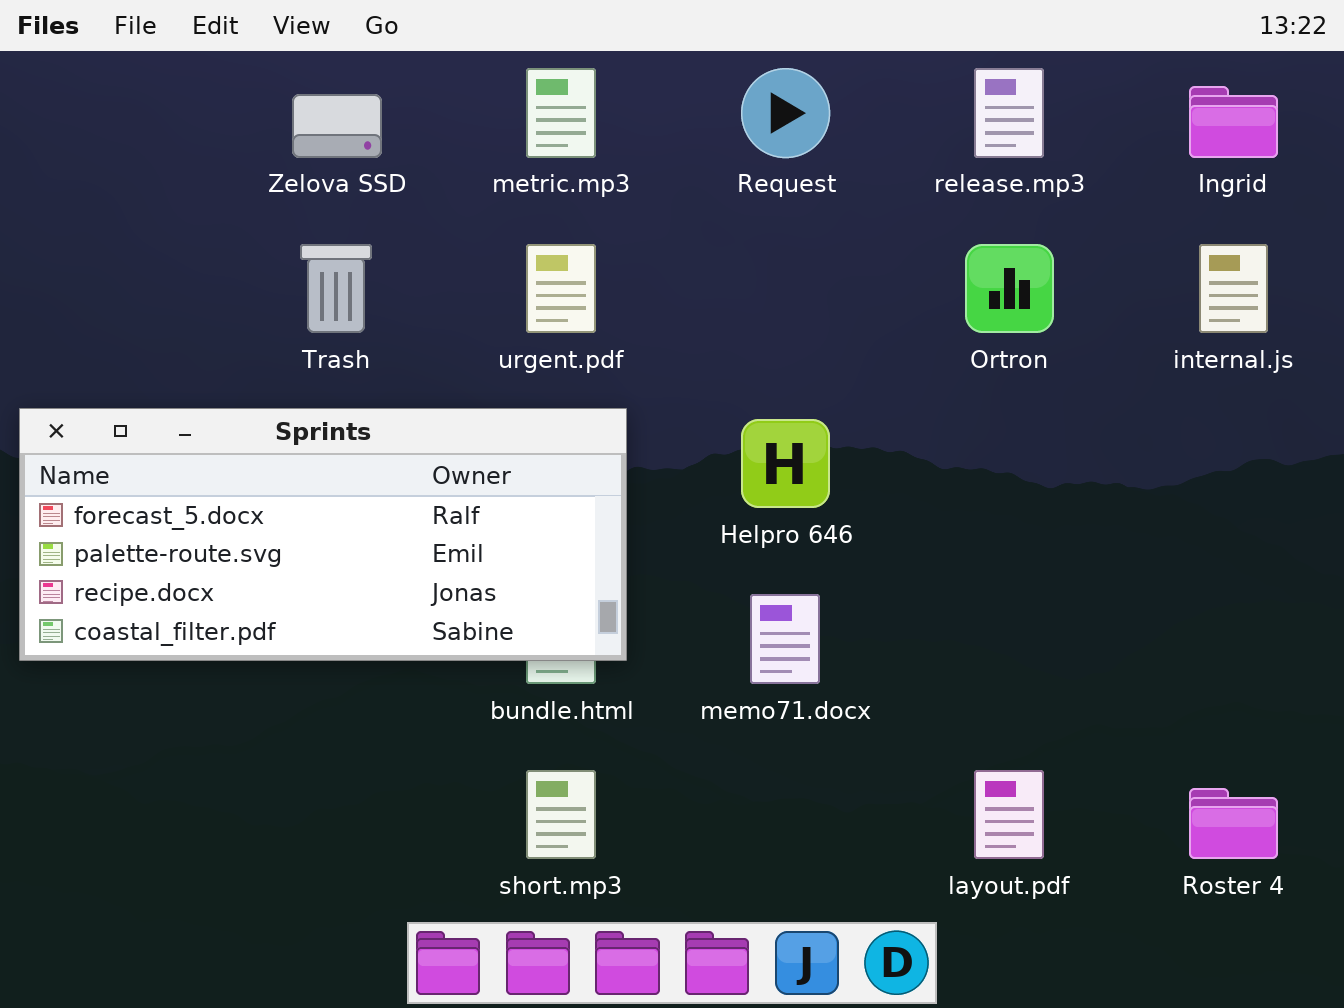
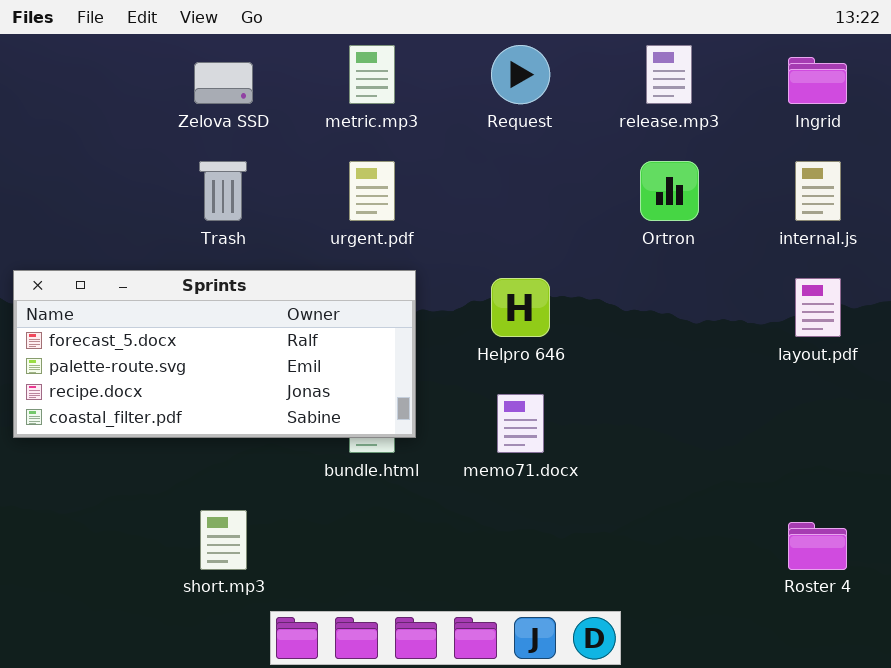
short.mp3: [526,770,596,859] -> [200,510,247,570], moved
layout.pdf: [974,770,1044,859] -> [795,278,841,337], moved

